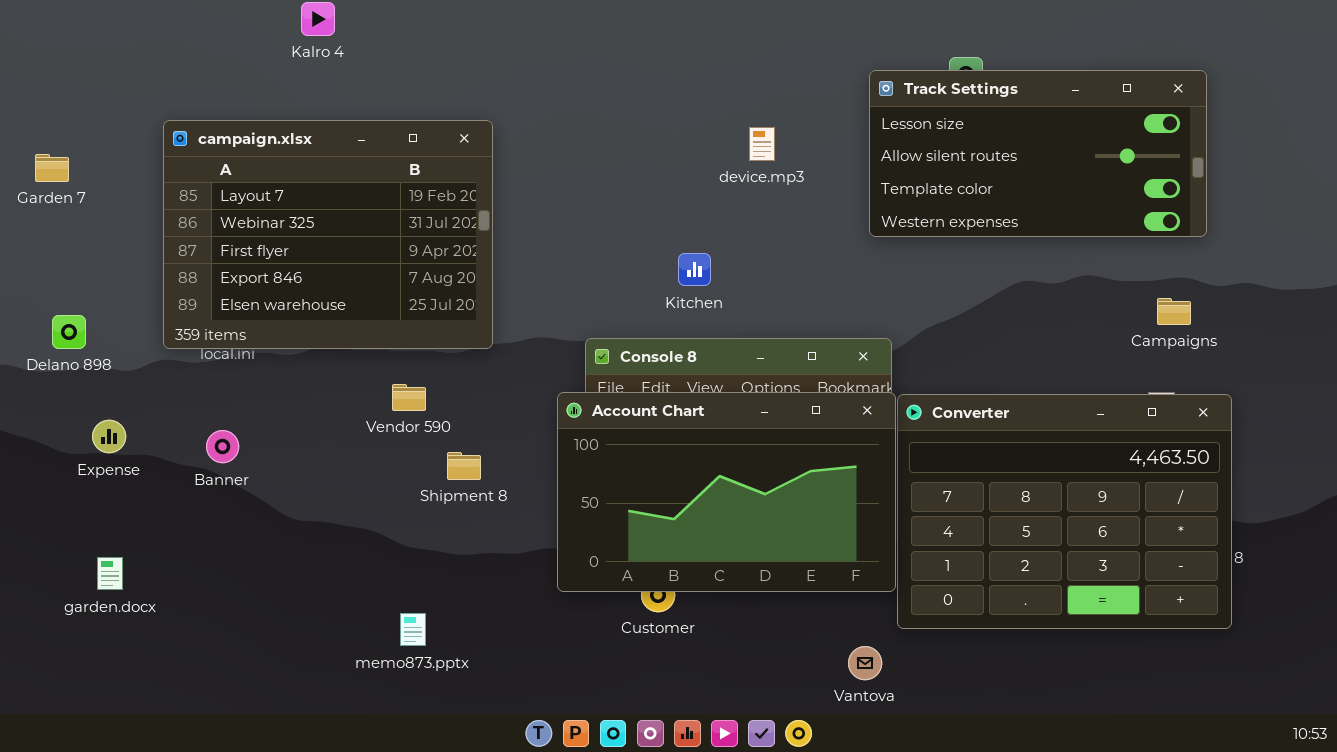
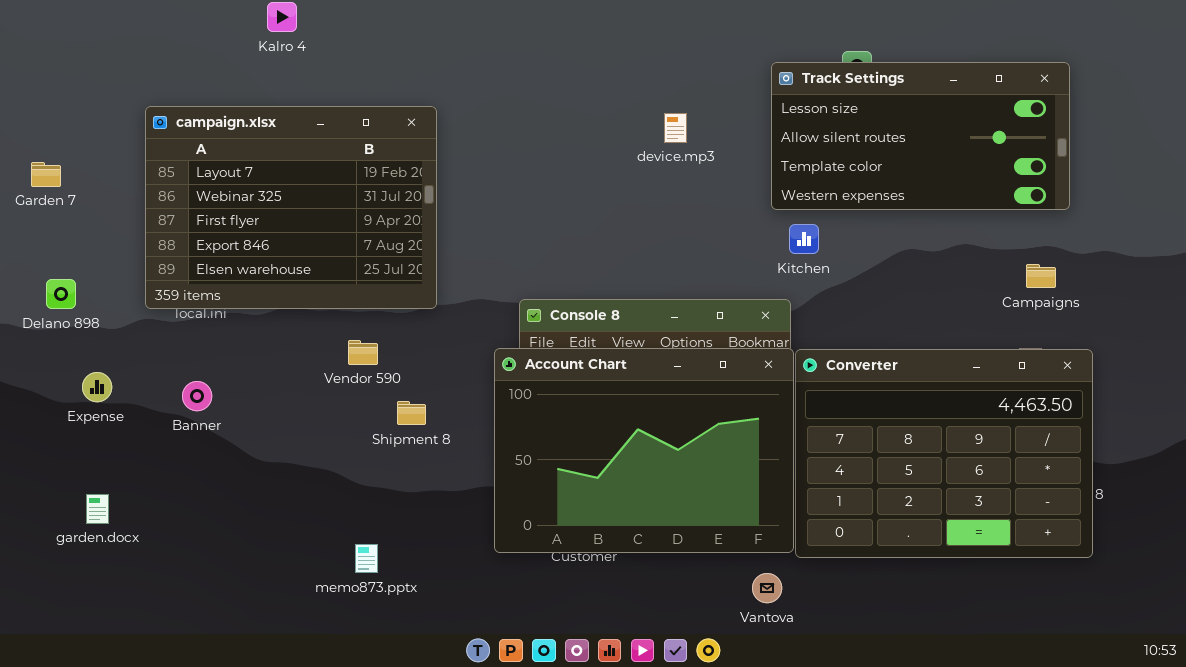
Garden 7: [35,154,69,182] -> [31,162,61,187], moved
Kitchen: [678,253,711,286] -> [789,224,819,254], moved
Account Chart: [557,392,896,592] -> [494,348,794,553], resized

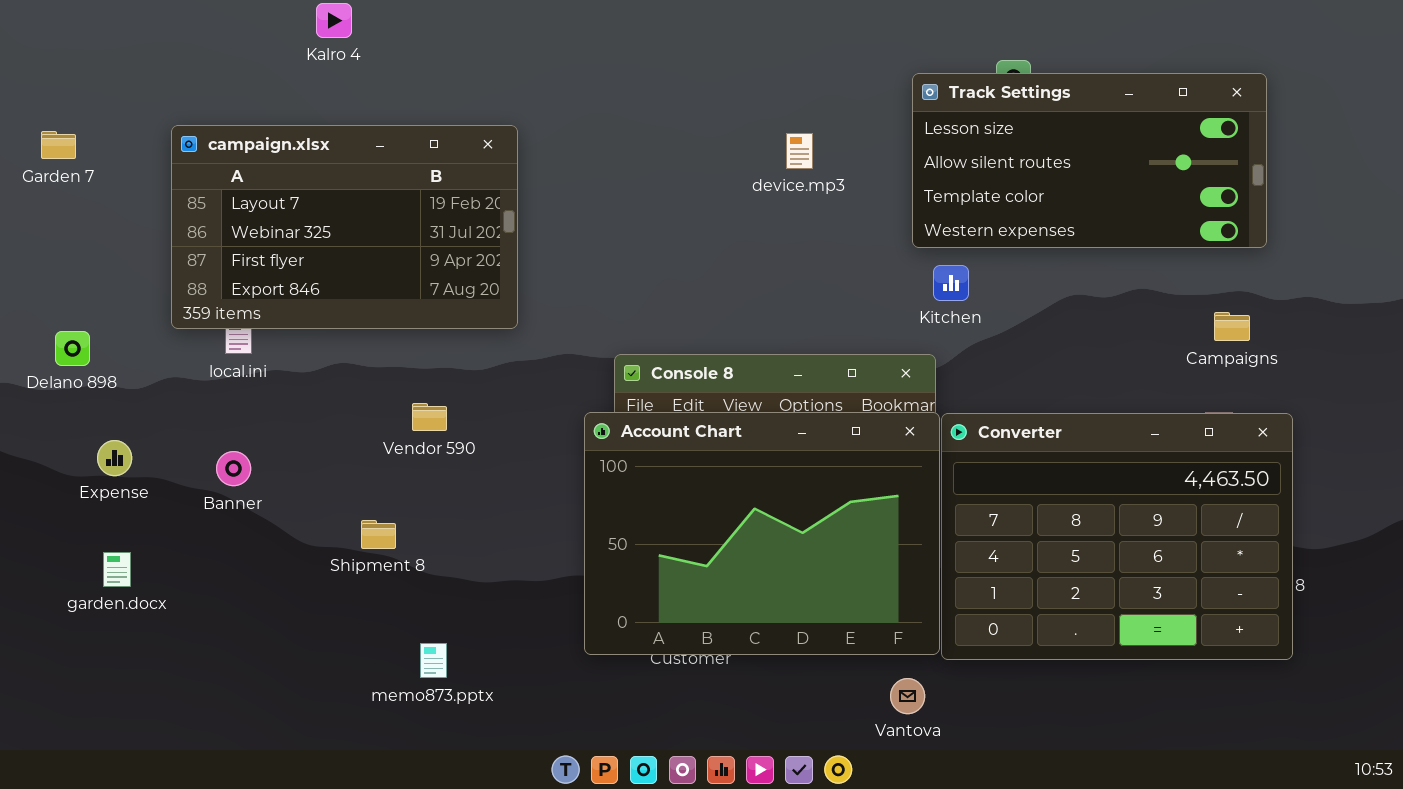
campaign.xlsx: [145,106,437,309] -> [171,125,518,329], resized
Garden 7: [31,162,61,187] -> [41,131,76,159], moved
Shipment 8: [397,401,426,425] -> [361,520,396,549], moved
garden.docx: [86,494,109,524] -> [103,552,131,587], moved

